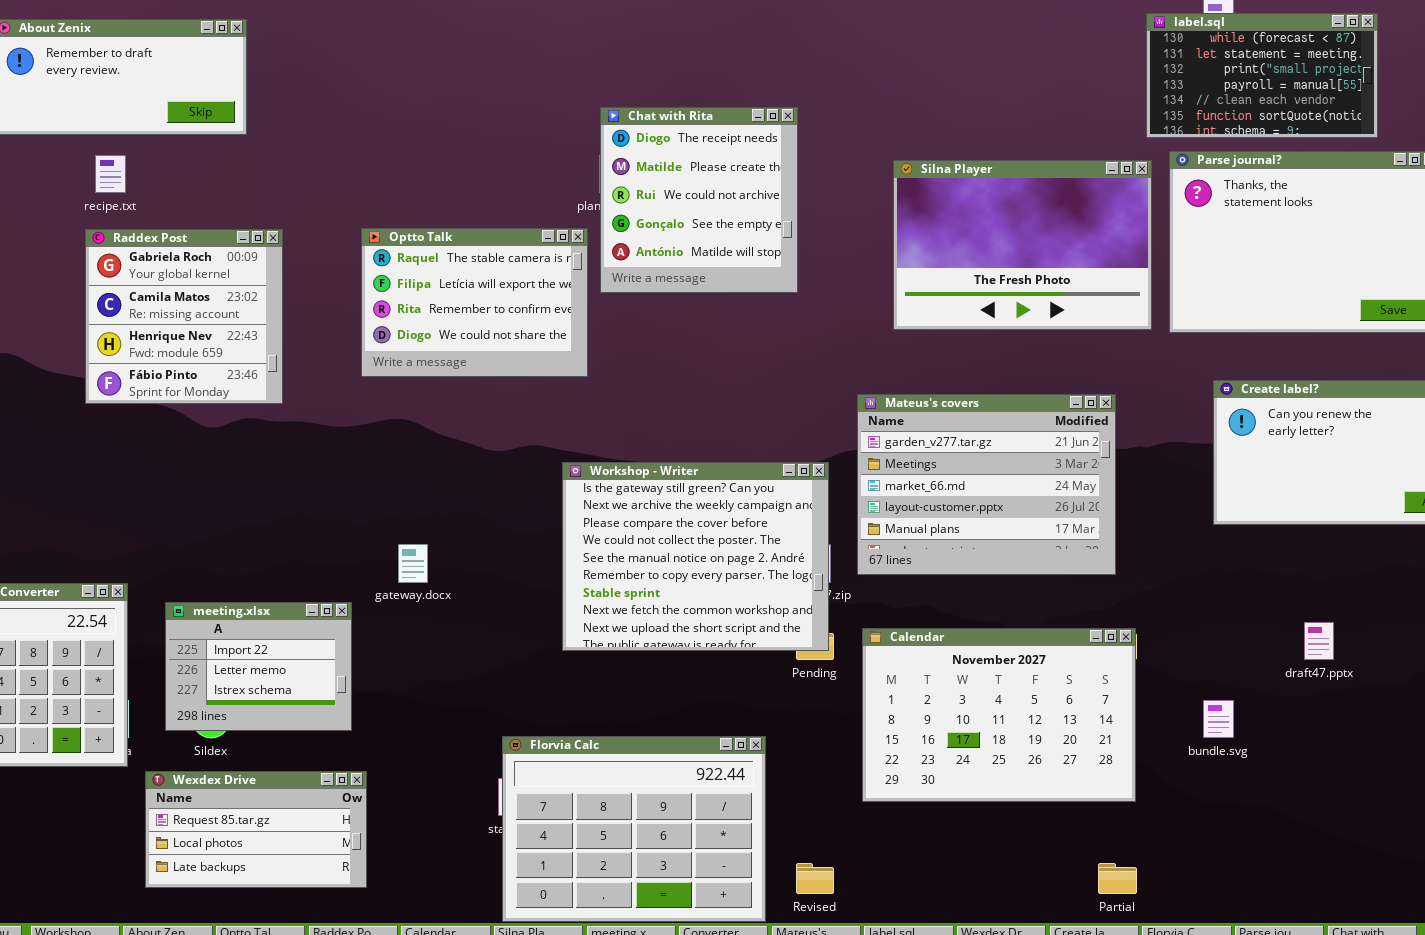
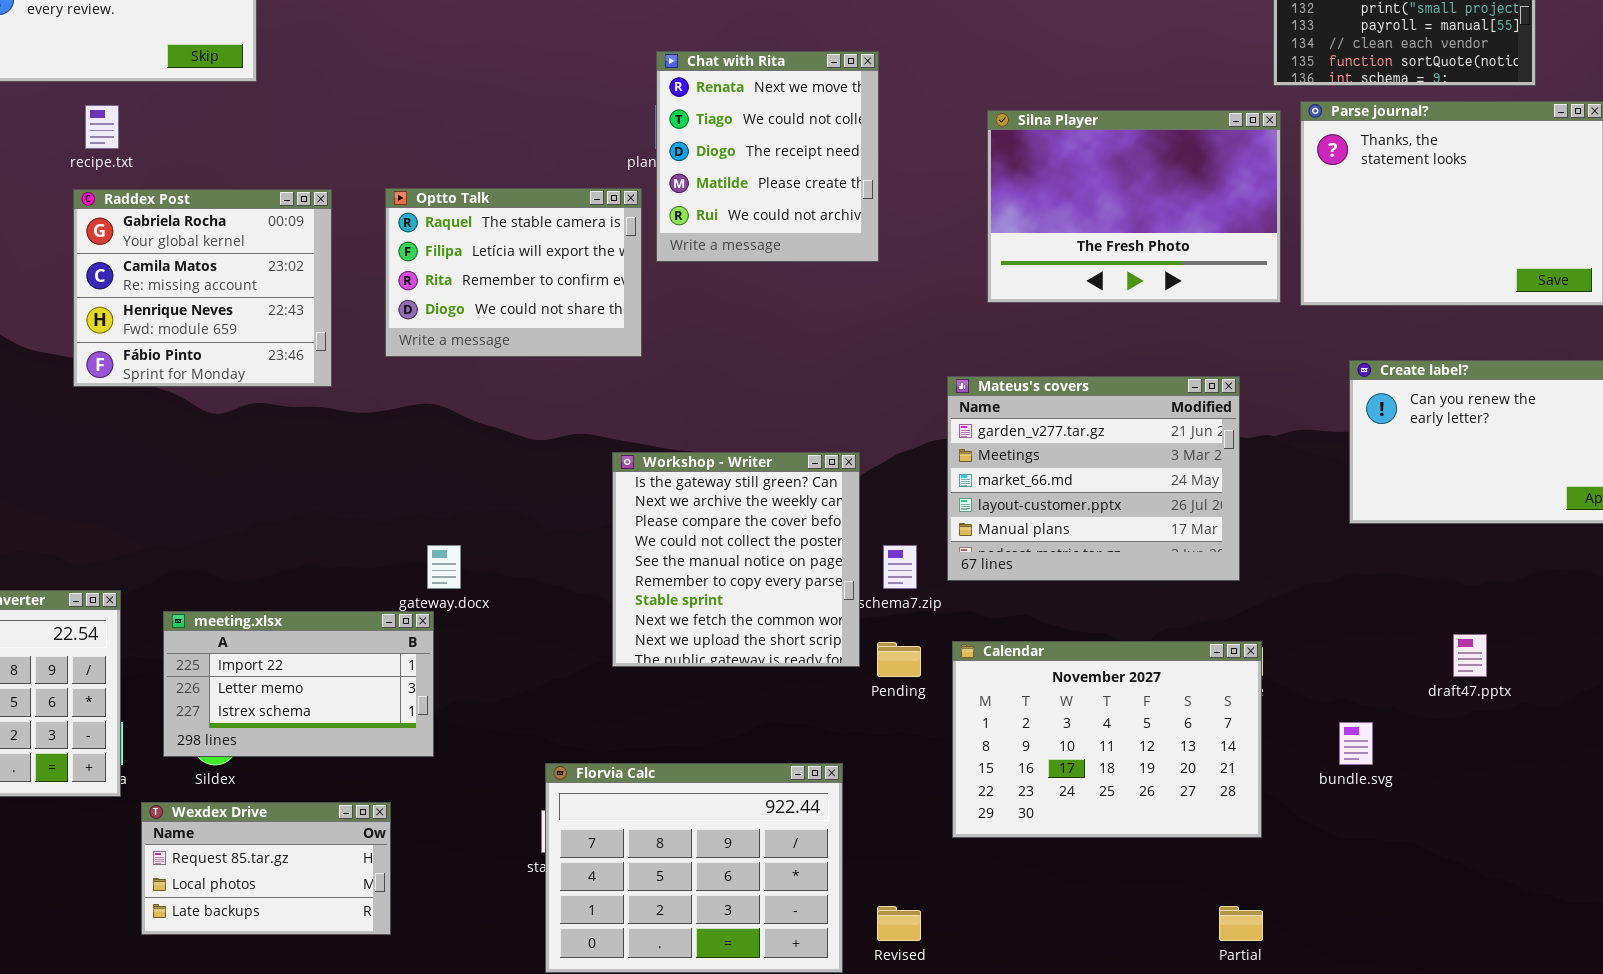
Chat with Rita: [600,107,798,293] -> [656,51,879,262], scrolled up 2 rows
Raddex Post: [85,229,283,404] -> [73,189,332,387], resized
Workshop - Writer: [562,462,829,651] -> [612,452,860,667], resized
meeting.xlsx: [165,602,352,731] -> [163,611,434,757], resized

